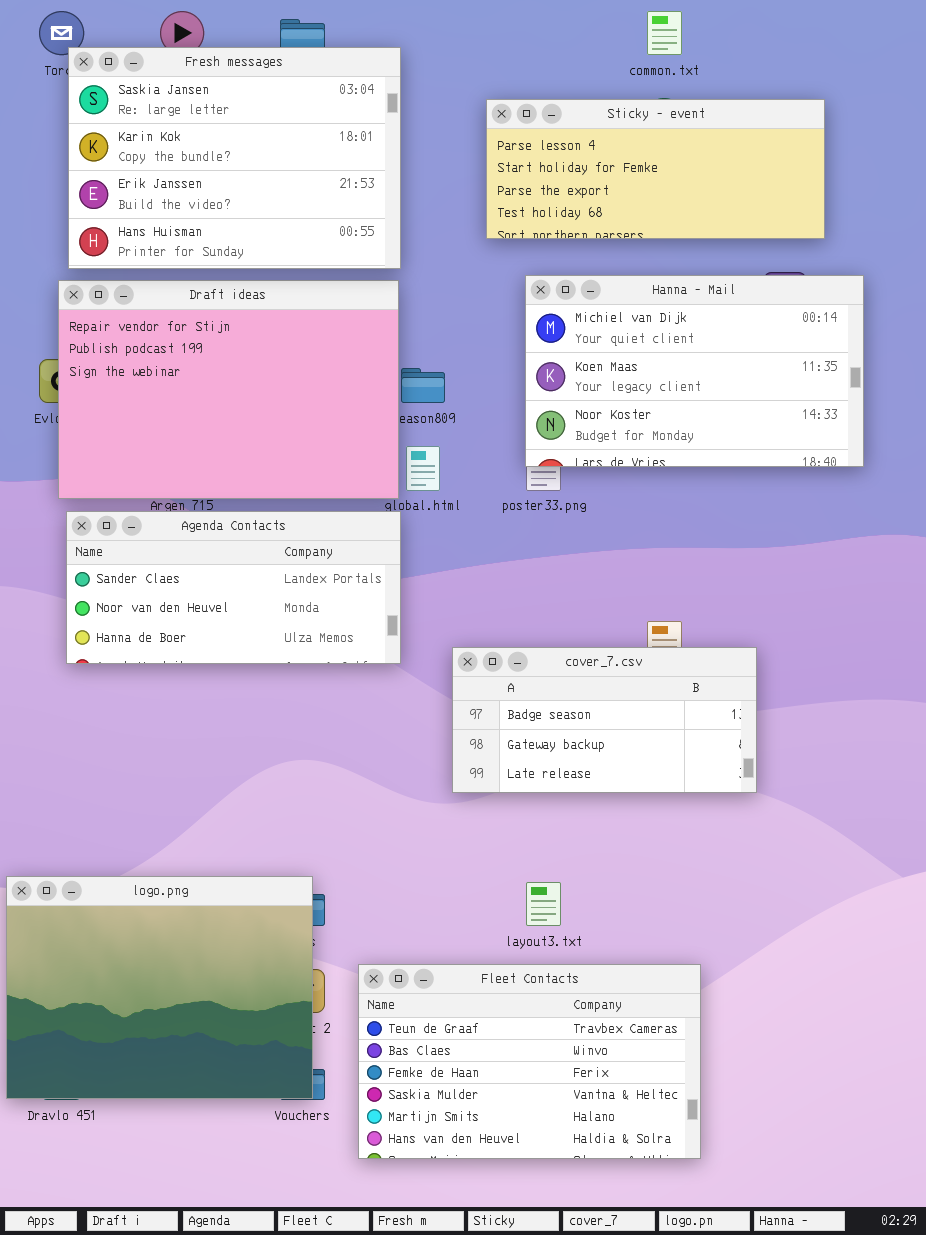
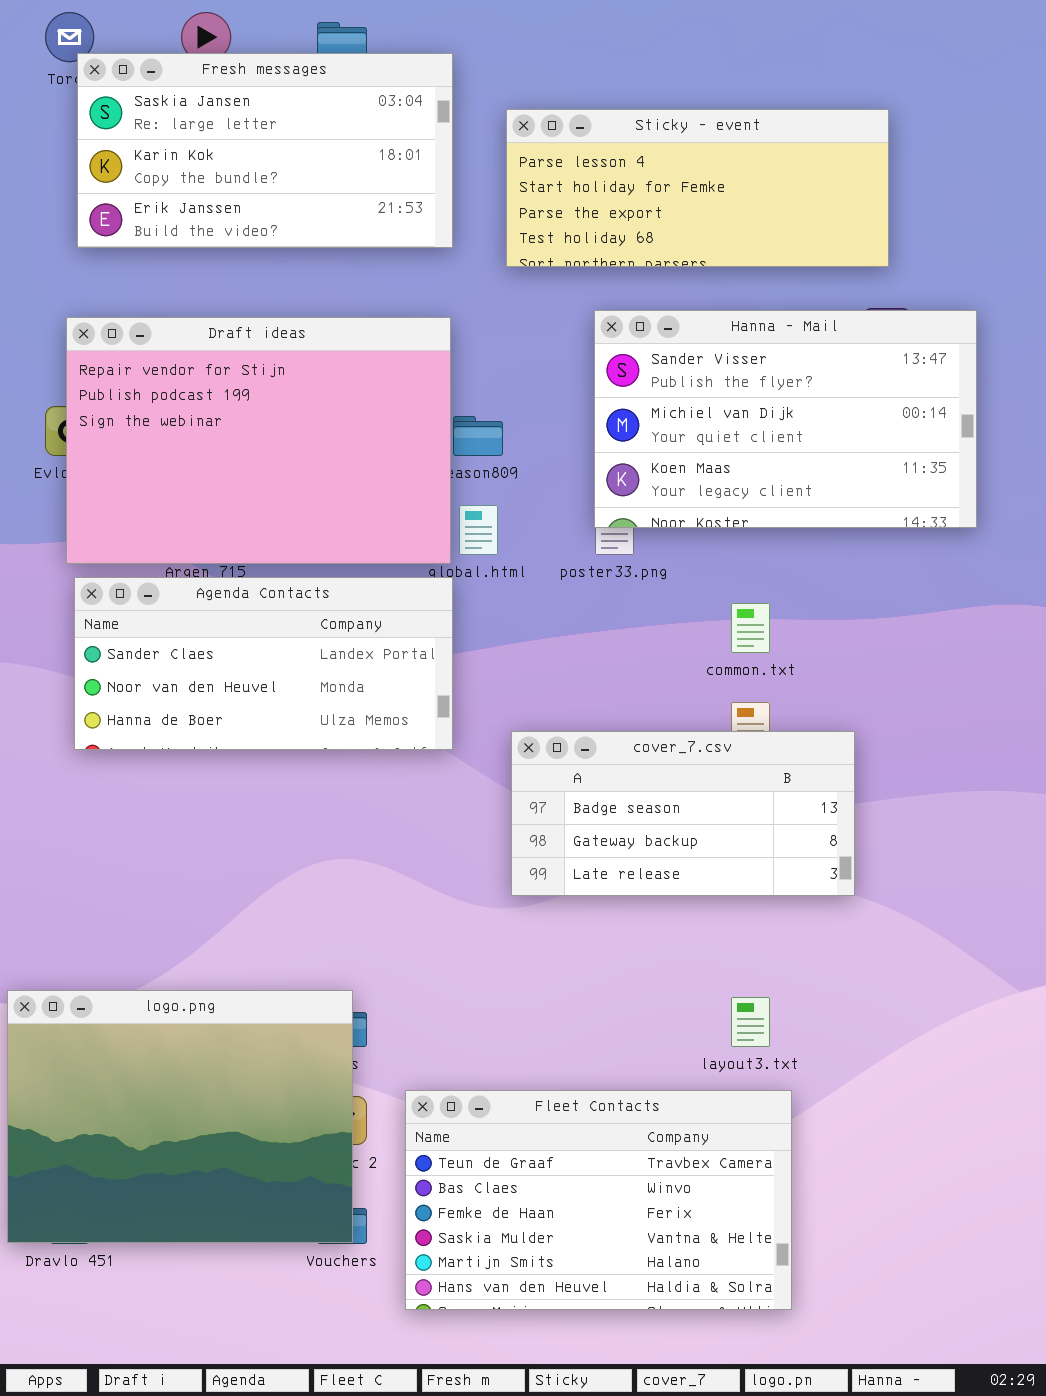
common.txt: [647,11,682,55] -> [731,603,770,653], moved
Fresh messages: [68,47,401,269] -> [77,53,453,248], resized
Sticky - event: [486,99,825,239] -> [506,109,889,267], moved
Hanna - Mail: [525,275,864,467] -> [594,310,977,528], scrolled up 1 row
layout3.txt: [526,882,561,926] -> [731,997,770,1047], moved

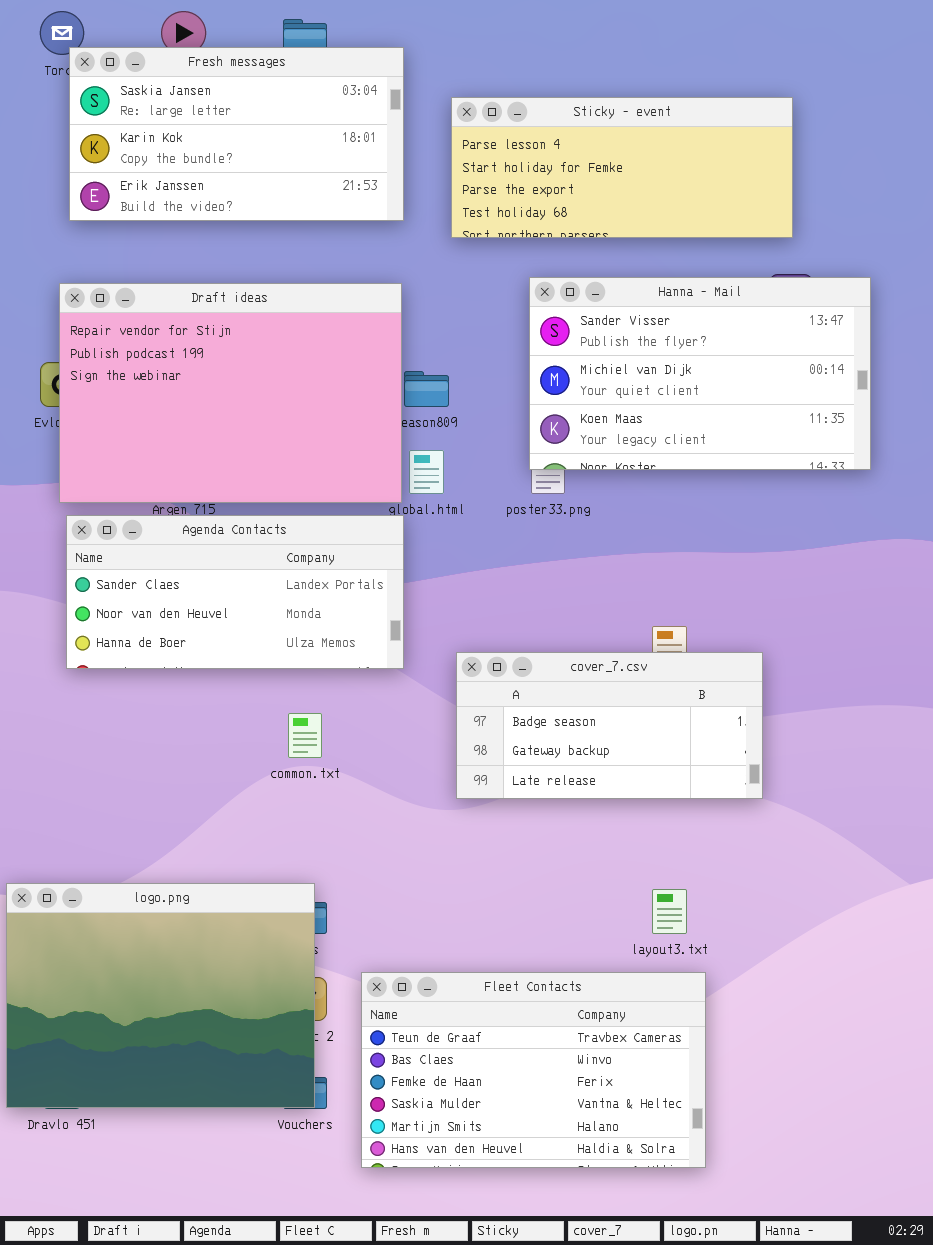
common.txt: [731,603,770,653] -> [288,713,322,758], moved

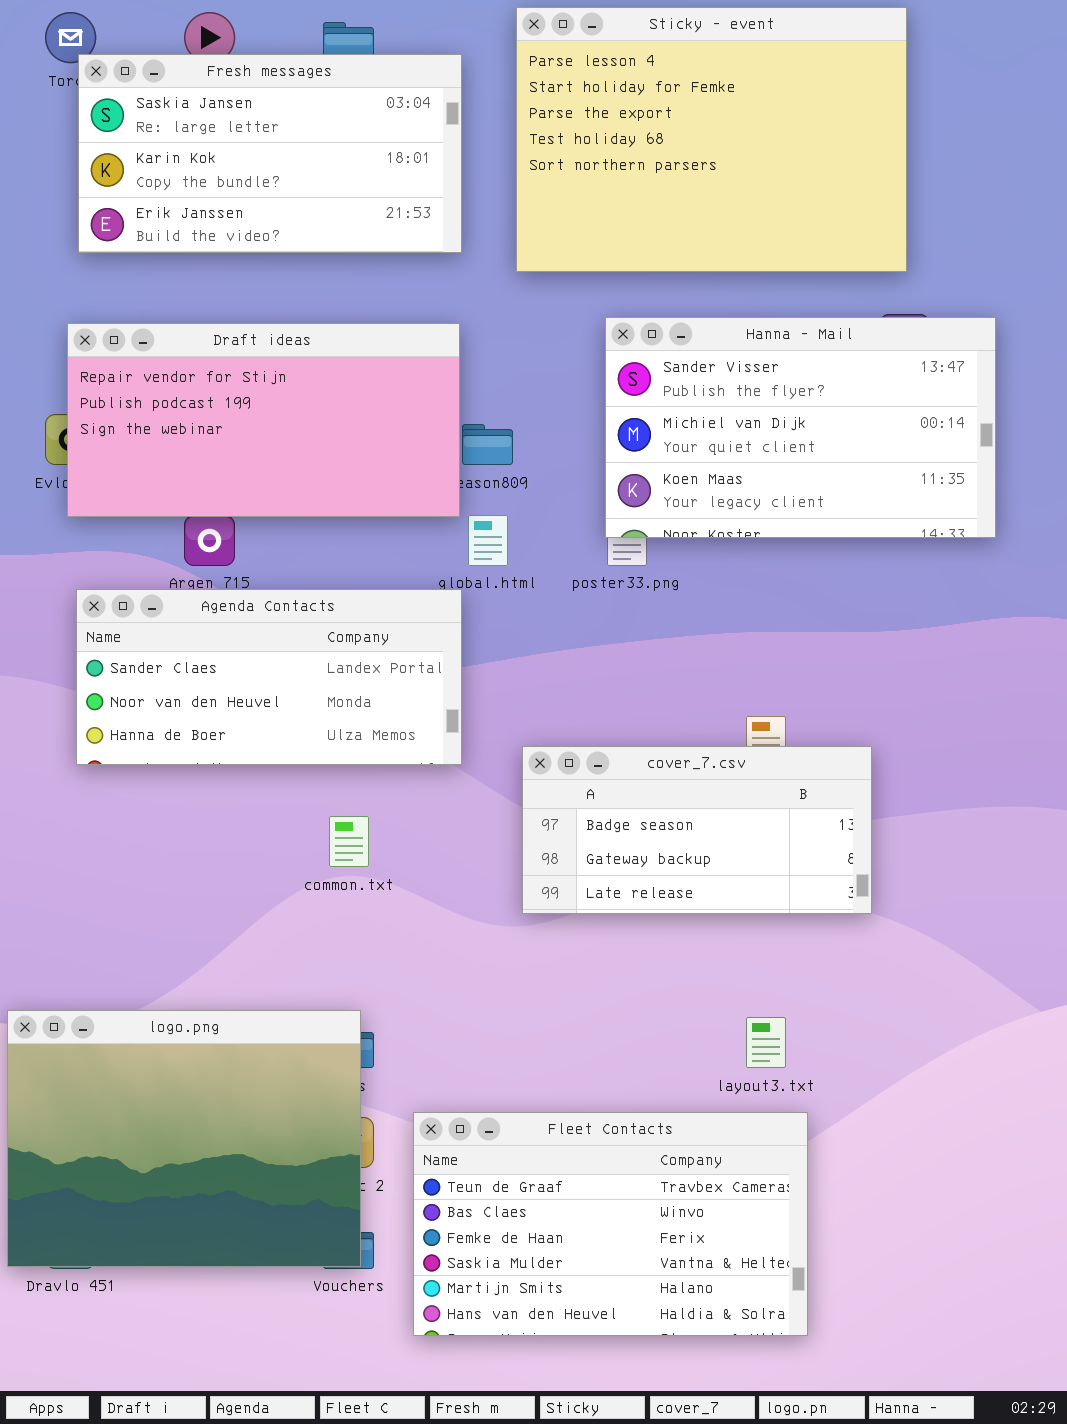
Sticky - event: [451,97,793,238] -> [516,7,907,272], resized
Draft ideas: [59,283,402,503] -> [67,323,460,517], resized

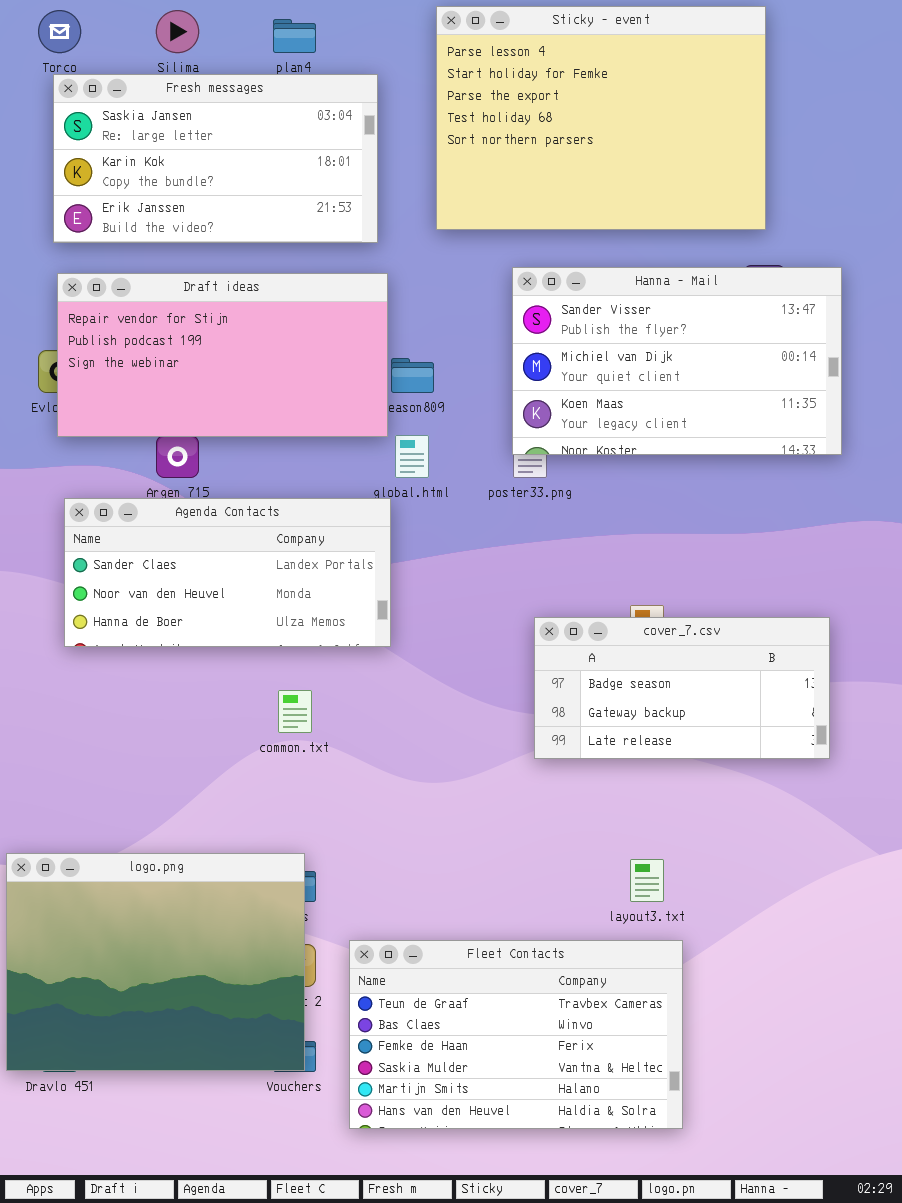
Fresh messages: [78,54,462,253] -> [53,74,378,243], moved
cover_7.csv: [522,746,872,914] -> [534,617,830,759], moved

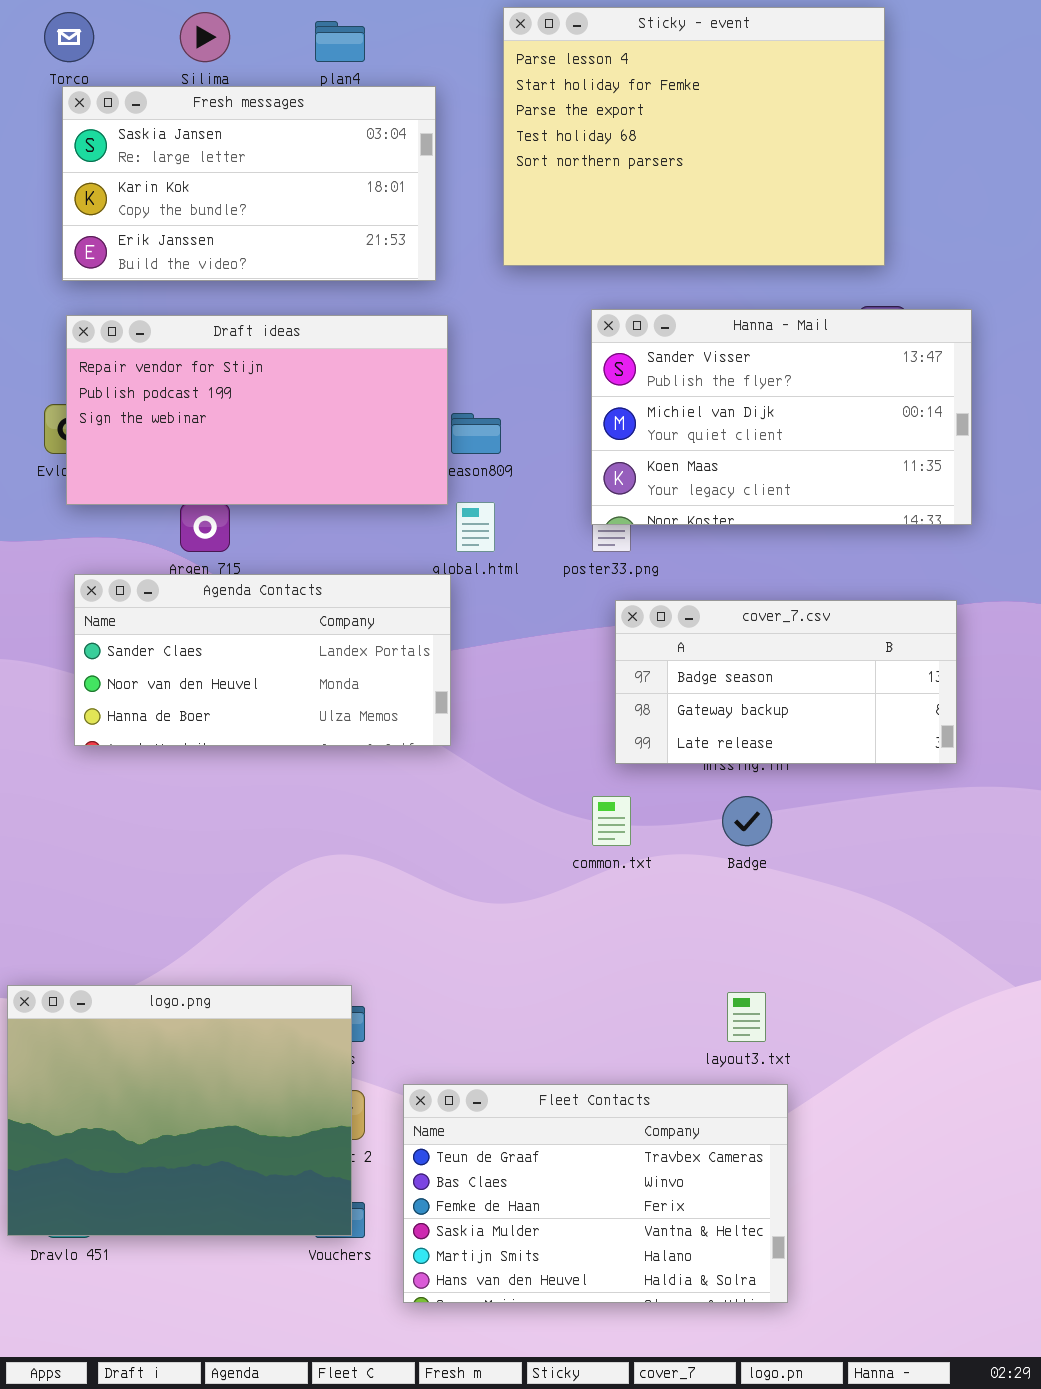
cover_7.csv: [534,617,830,759] -> [615,600,957,764], moved
common.txt: [278,690,312,733] -> [592,796,631,846], moved

